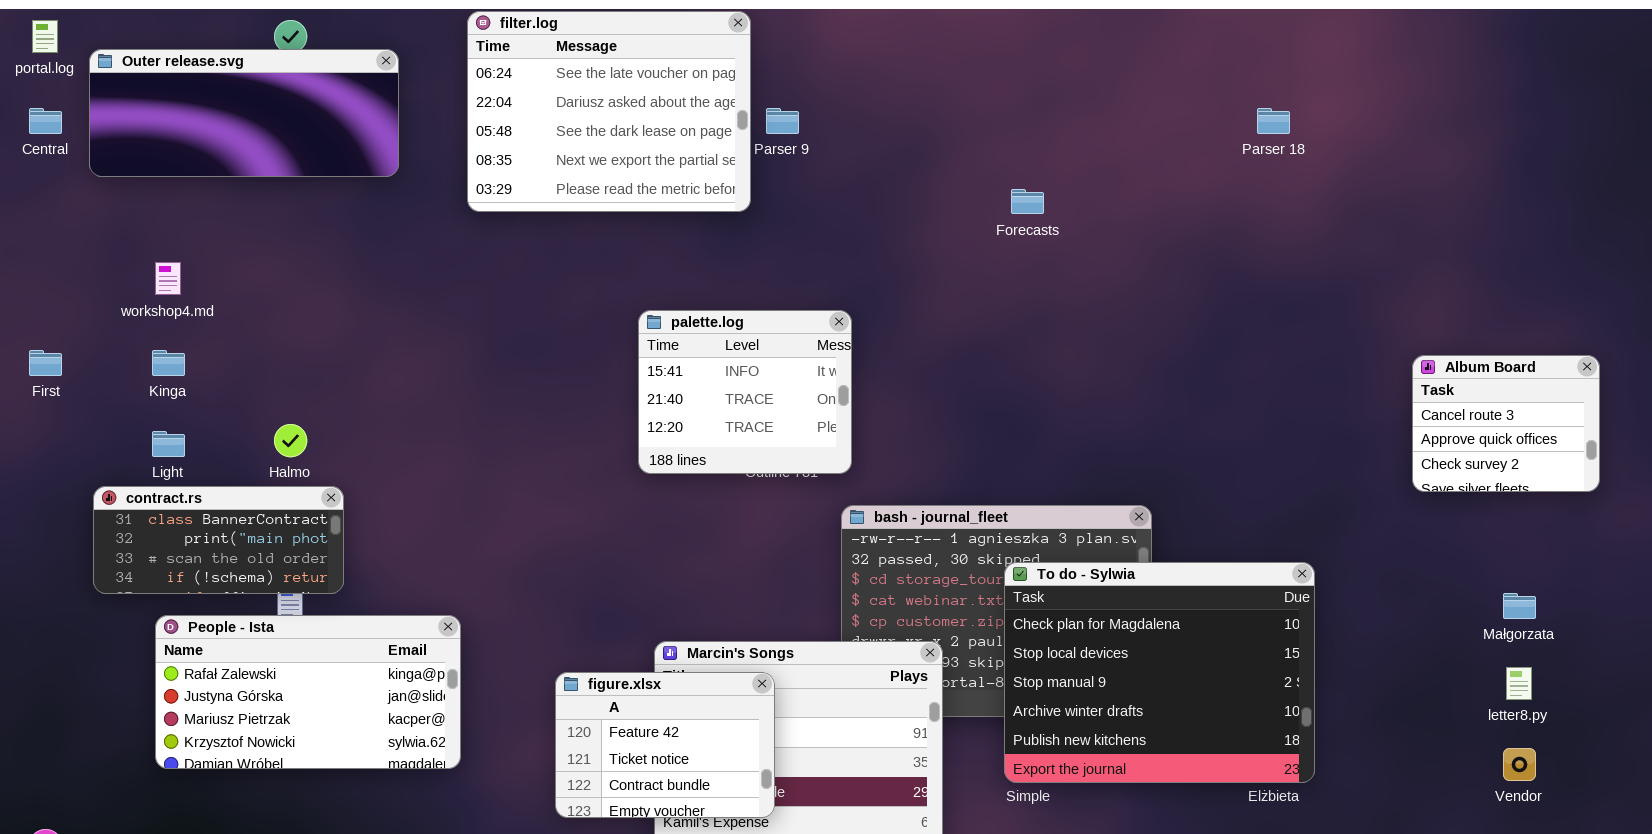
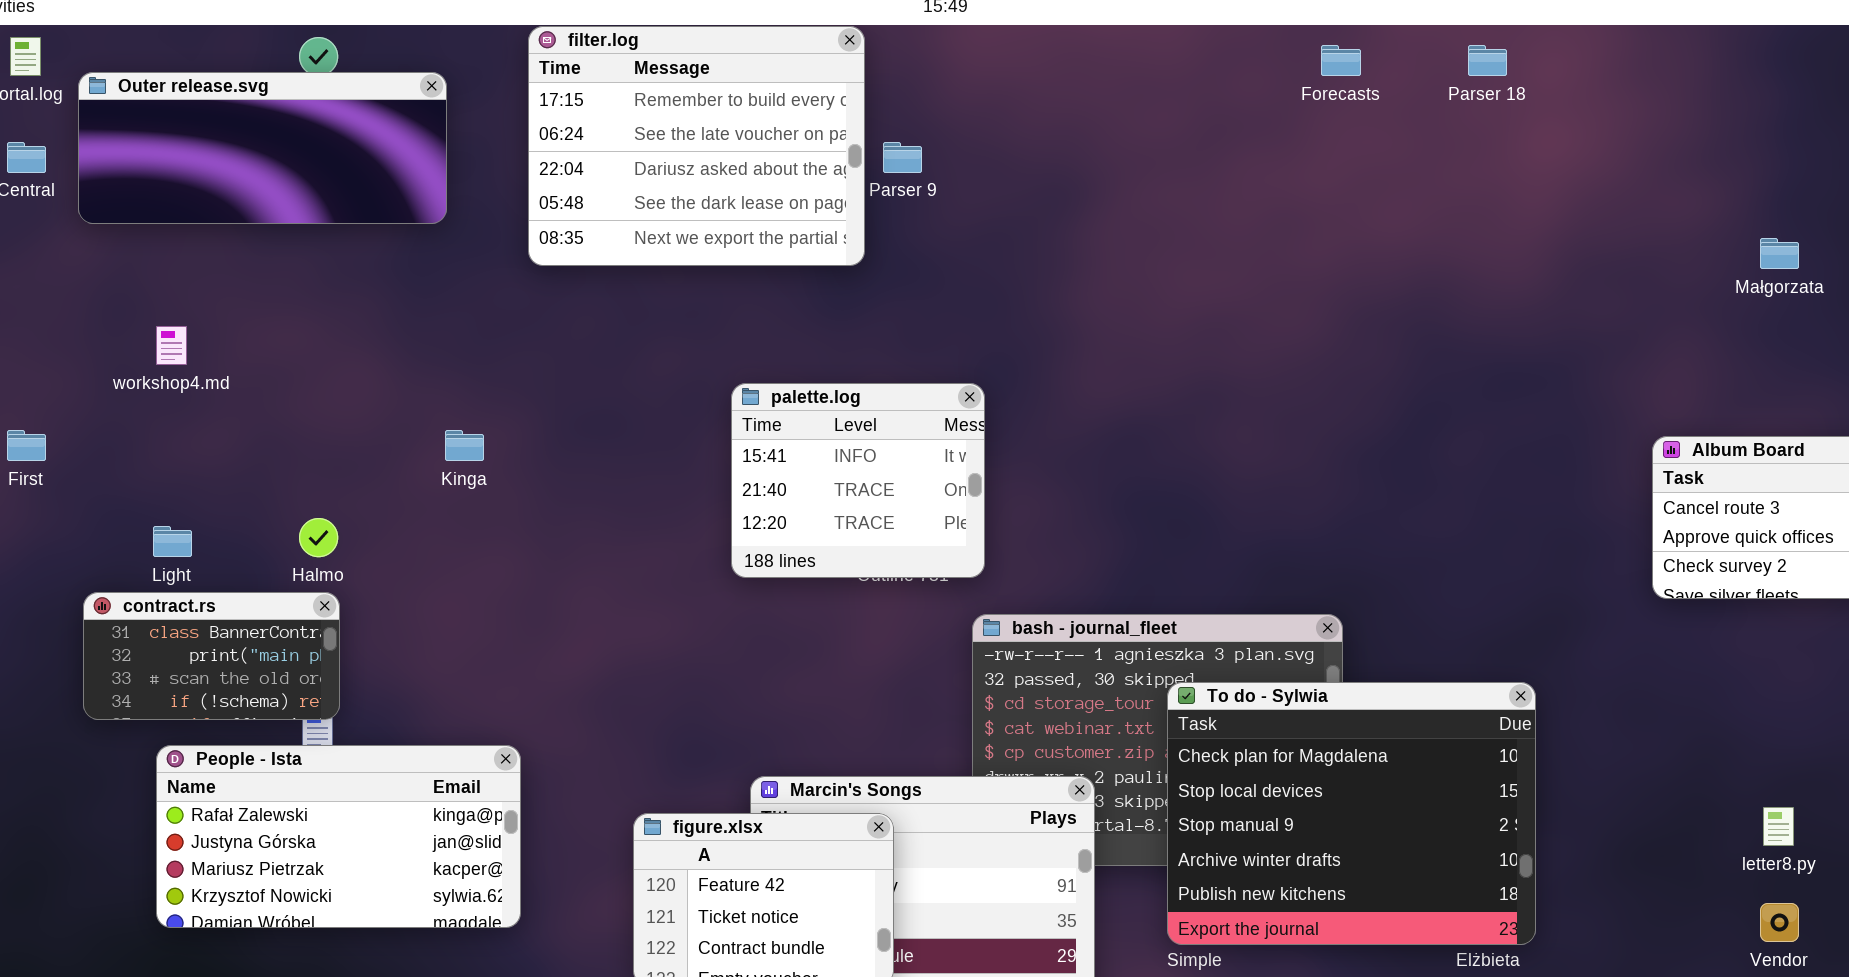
filter.log: [467,11,751,212] -> [528,26,865,266], scrolled up 1 row
Parser 18: [1257,108,1290,134] -> [1468,45,1507,76], moved
Forecasts: [1011,189,1044,214] -> [1321,45,1361,76], moved
Kinga: [152,350,185,376] -> [445,430,484,461], moved
contract.rs: [93,486,344,594] -> [83,592,340,720], resized
Małgorzata: [1503,593,1536,619] -> [1760,238,1799,269], moved

